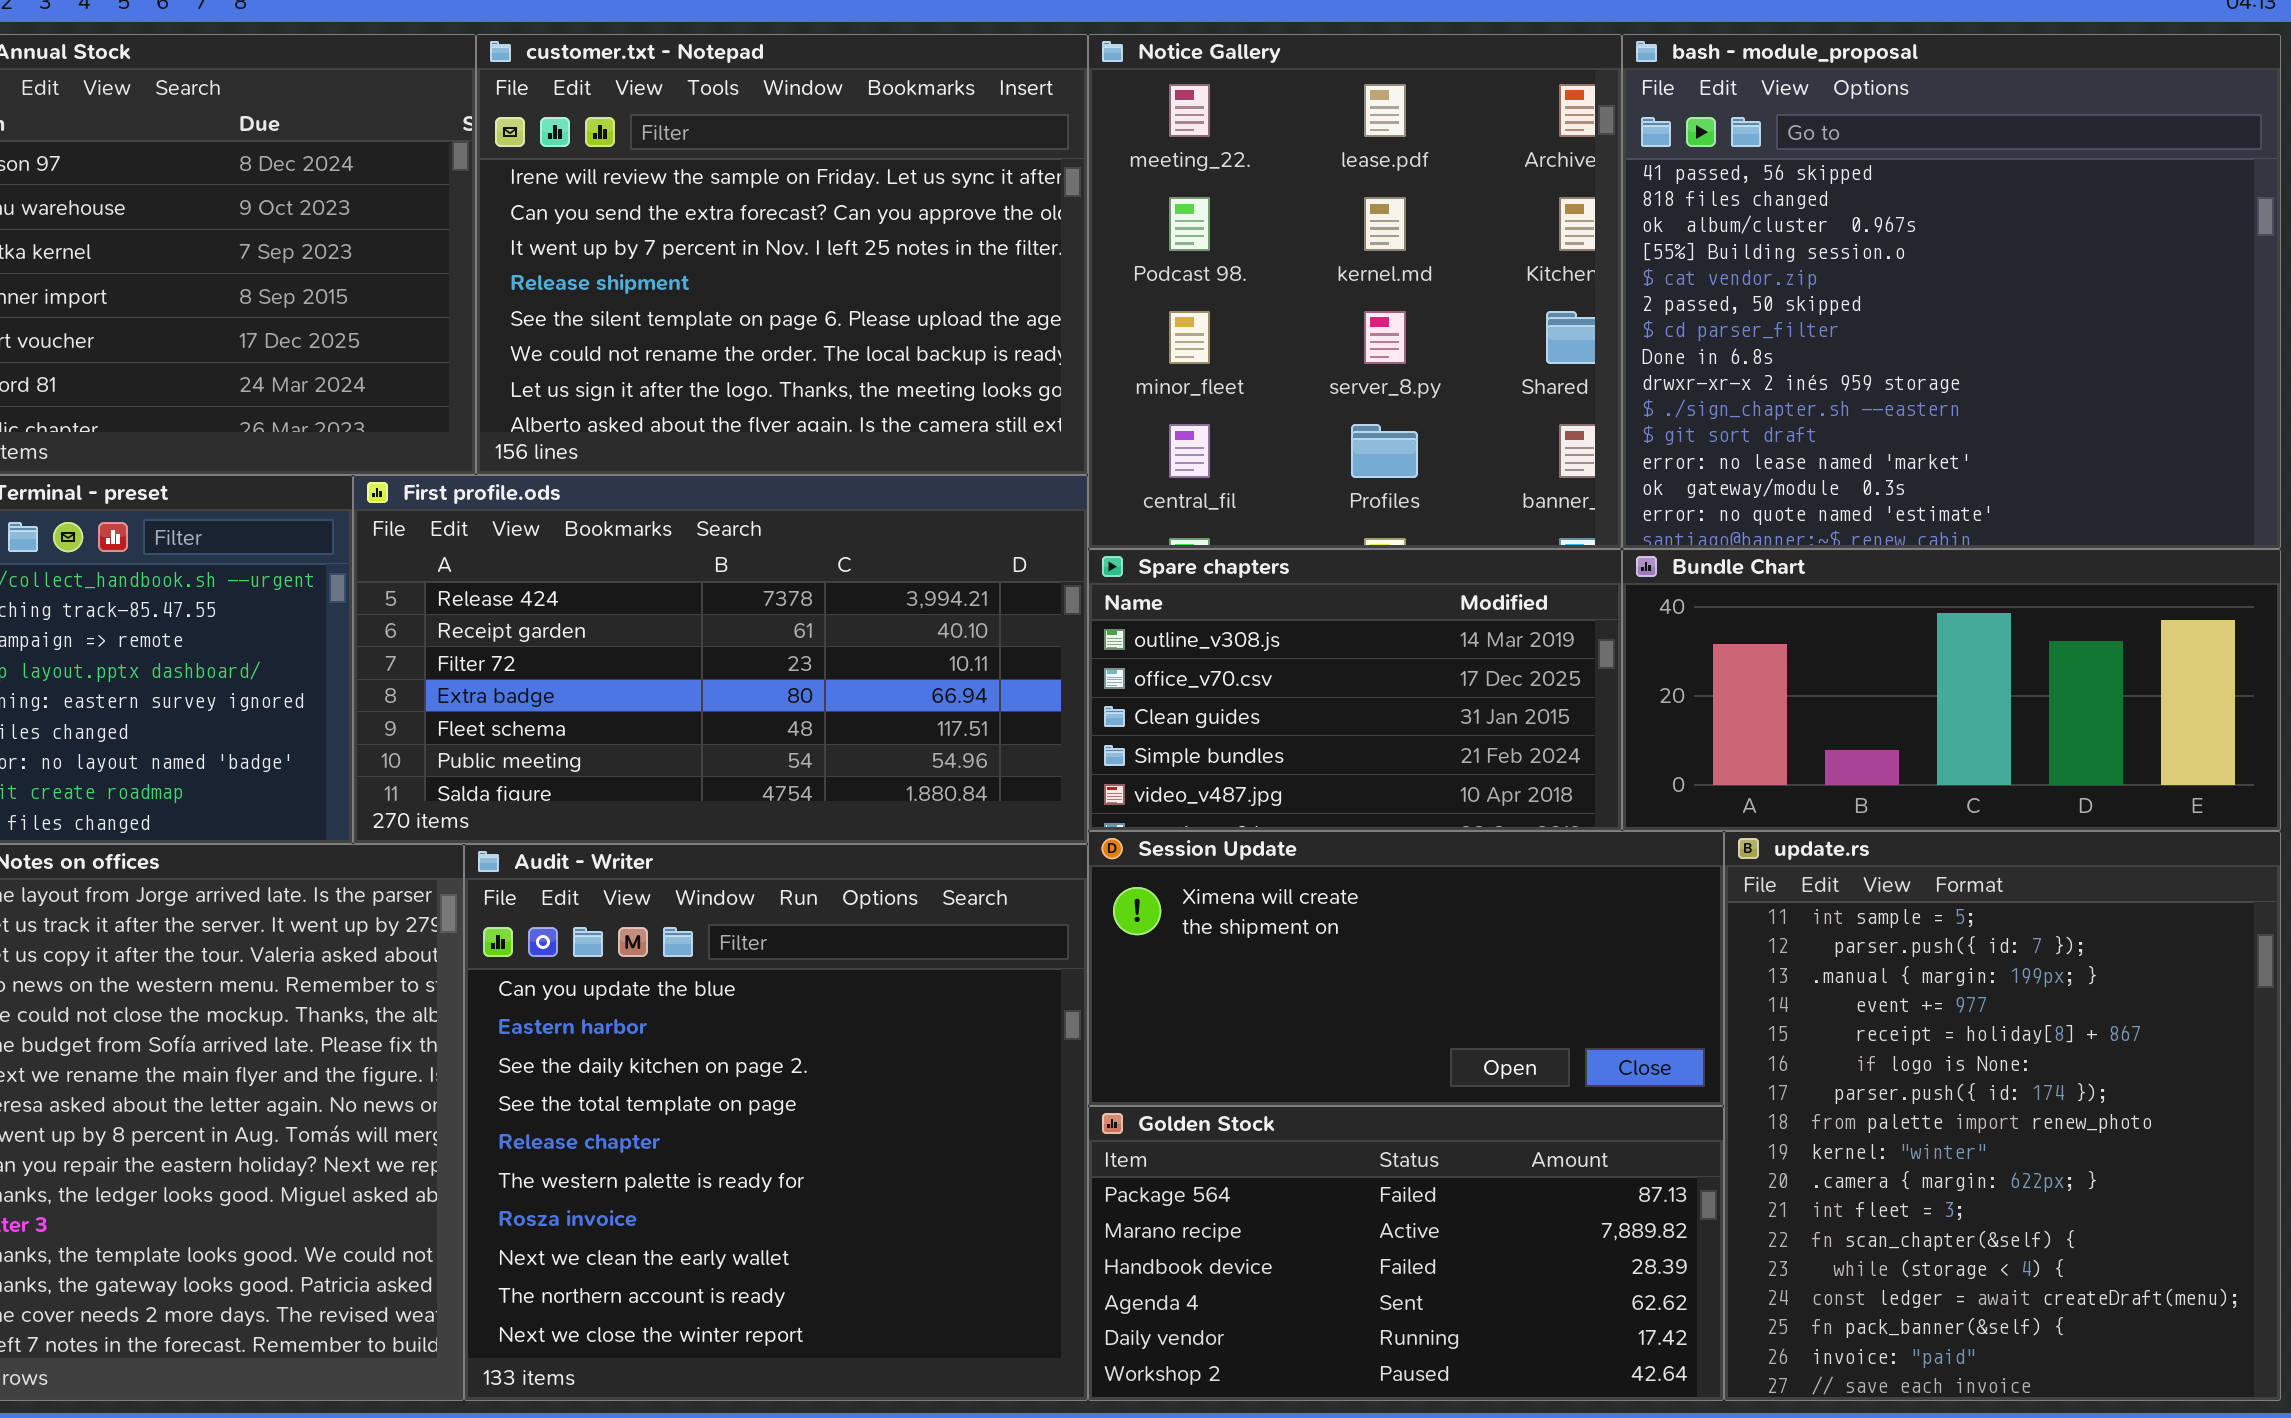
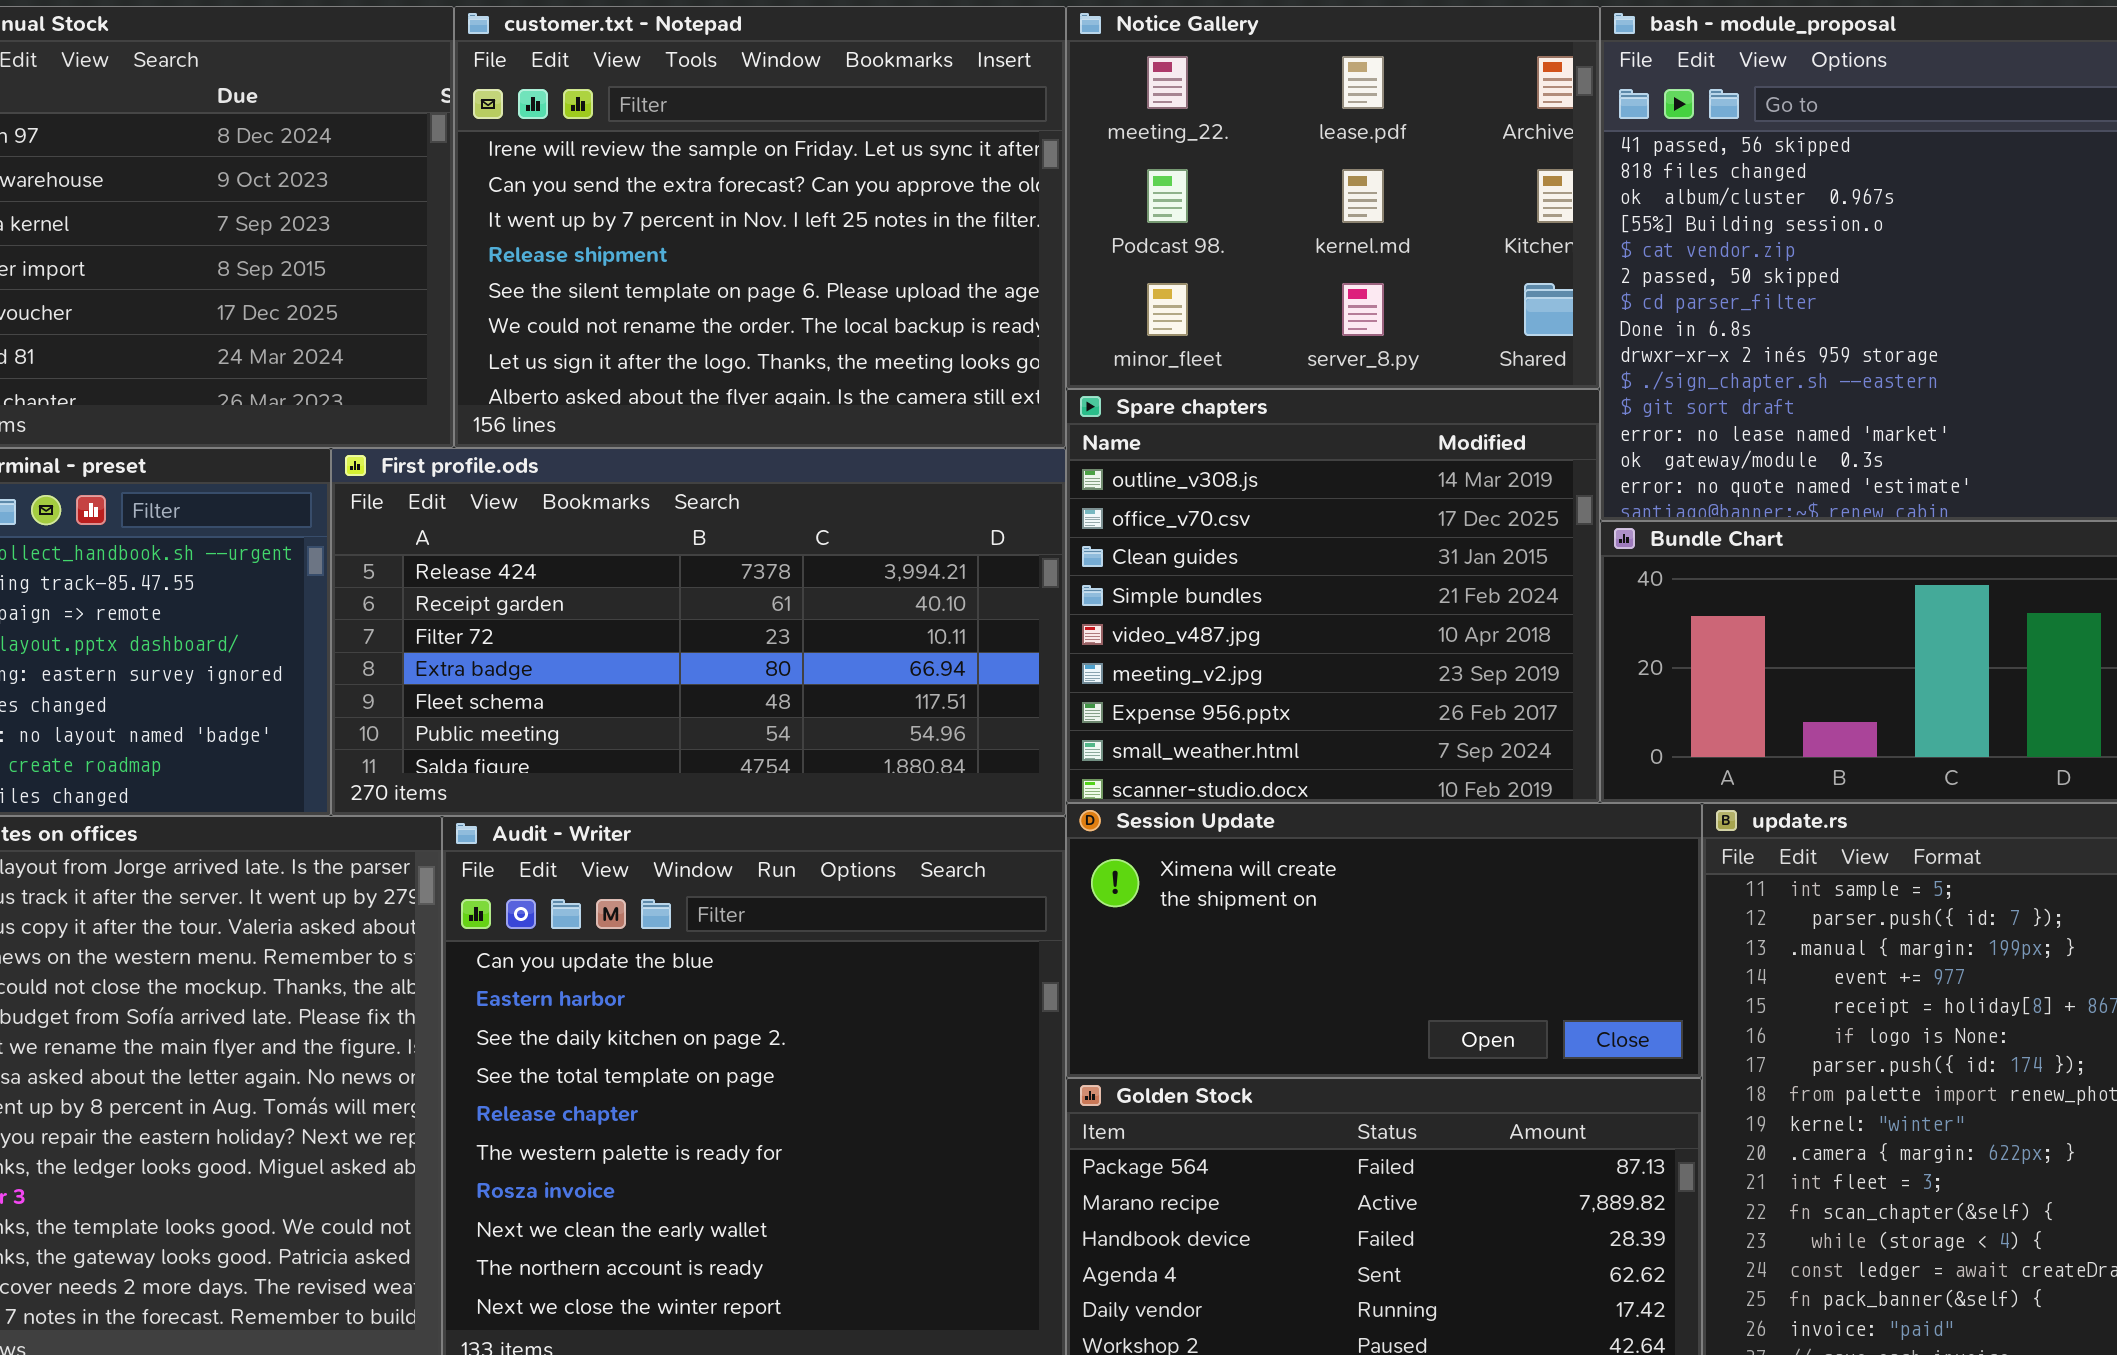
Notice Gallery: [1088,34,1622,549] -> [1066,6,1600,389], resized
Spare chapters: [1088,549,1622,831] -> [1066,389,1600,803], resized

